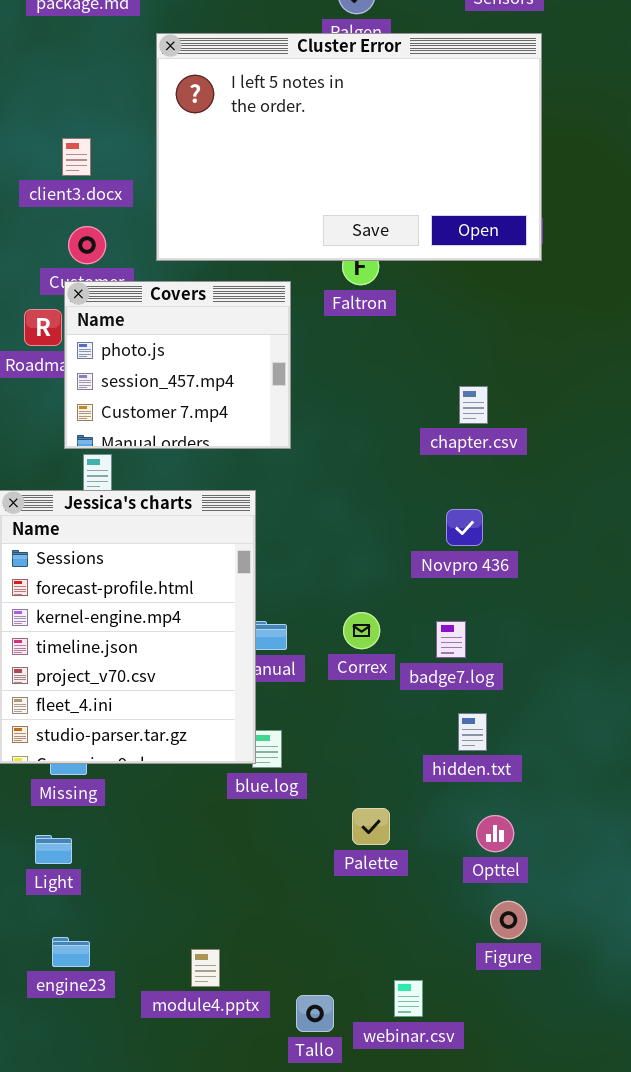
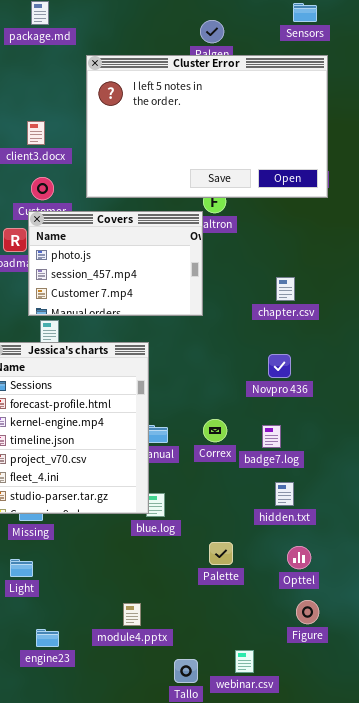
Covers: [64,281,291,449] -> [28,211,203,316], resized
engine23: [52,937,90,967] -> [36,629,59,647], moved
module4.pptx: [191,949,220,987] -> [123,603,141,626], moved

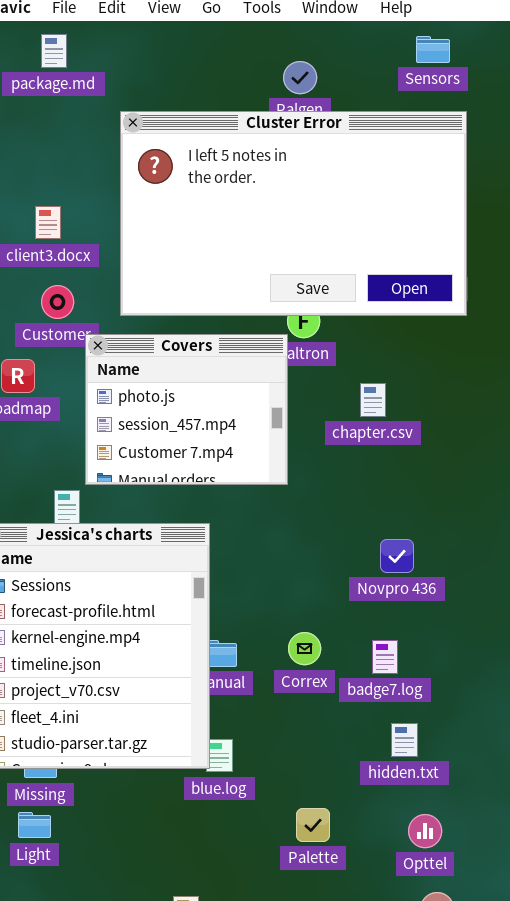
Covers: [28,211,203,316] -> [85,334,288,485], resized
chapter.csv: [276,277,295,301] -> [360,383,386,417], moved
Light: [10,559,33,577] -> [18,812,51,838], moved

